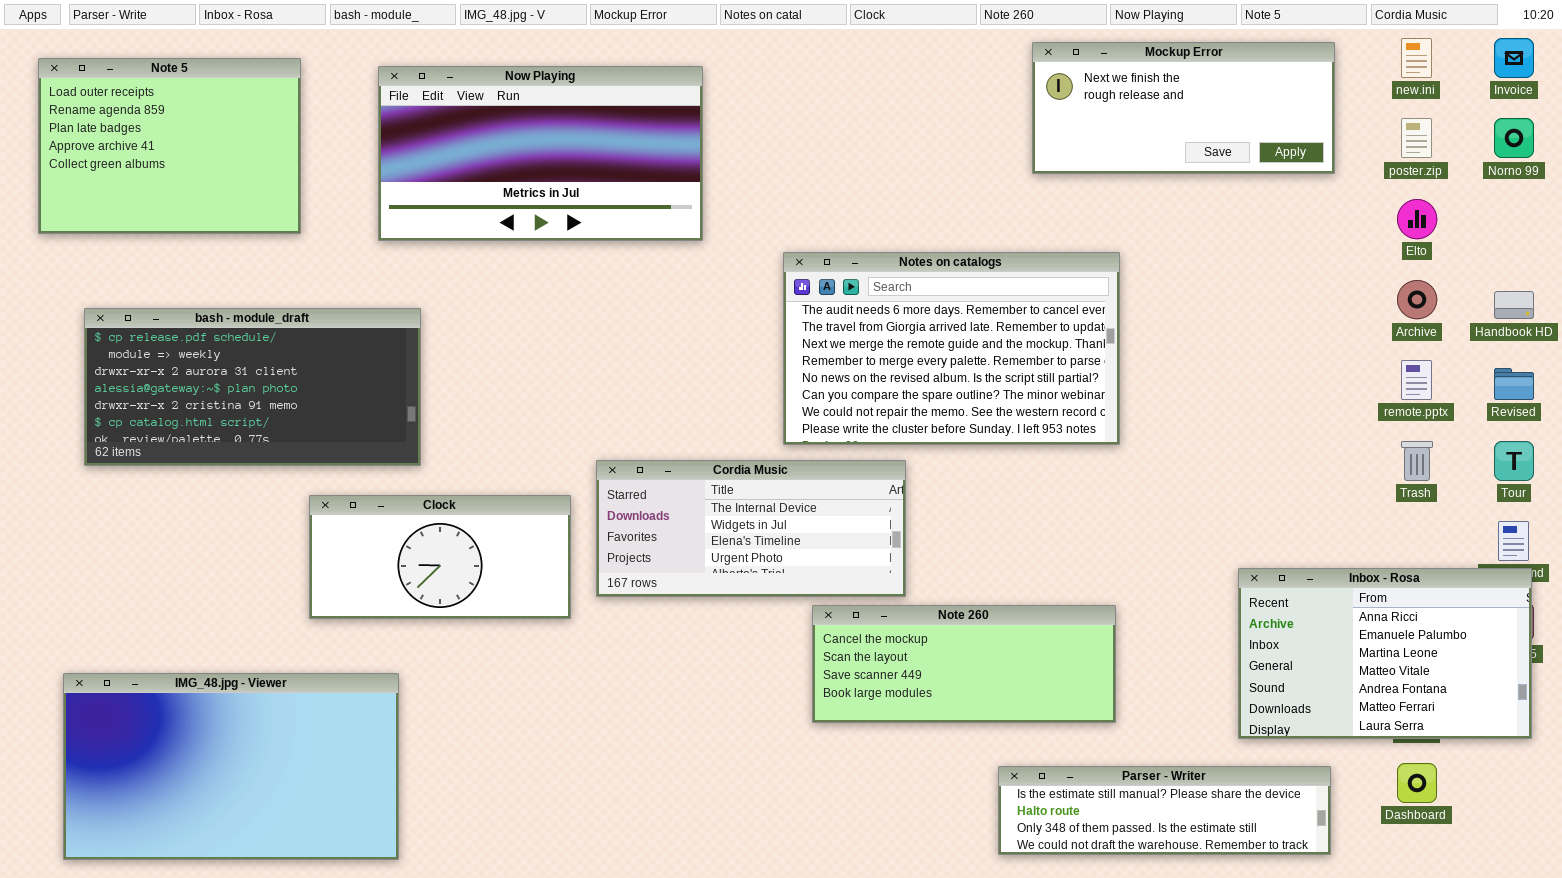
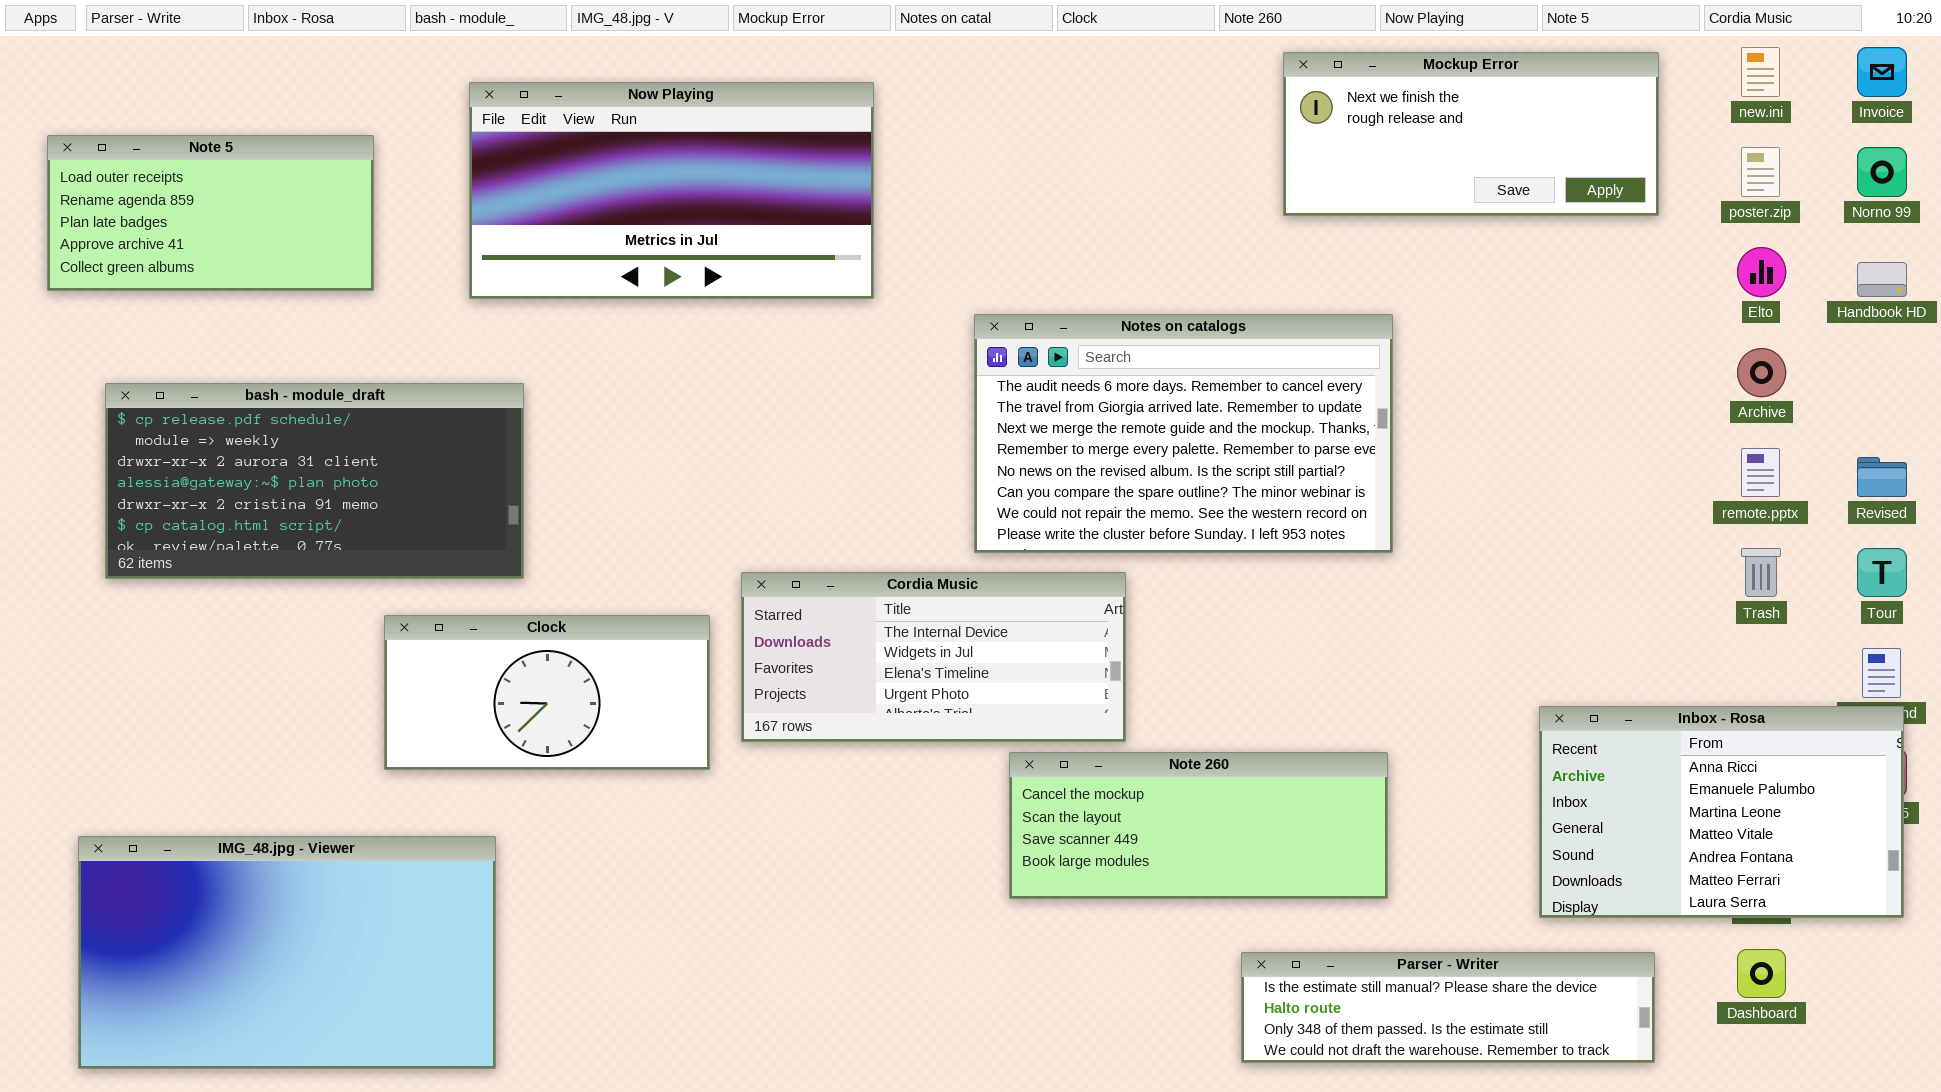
Note 5: [38,58,301,234] -> [47,135,374,291], resized
Handbook HD: [1494,291,1534,319] -> [1857,262,1907,297], moved

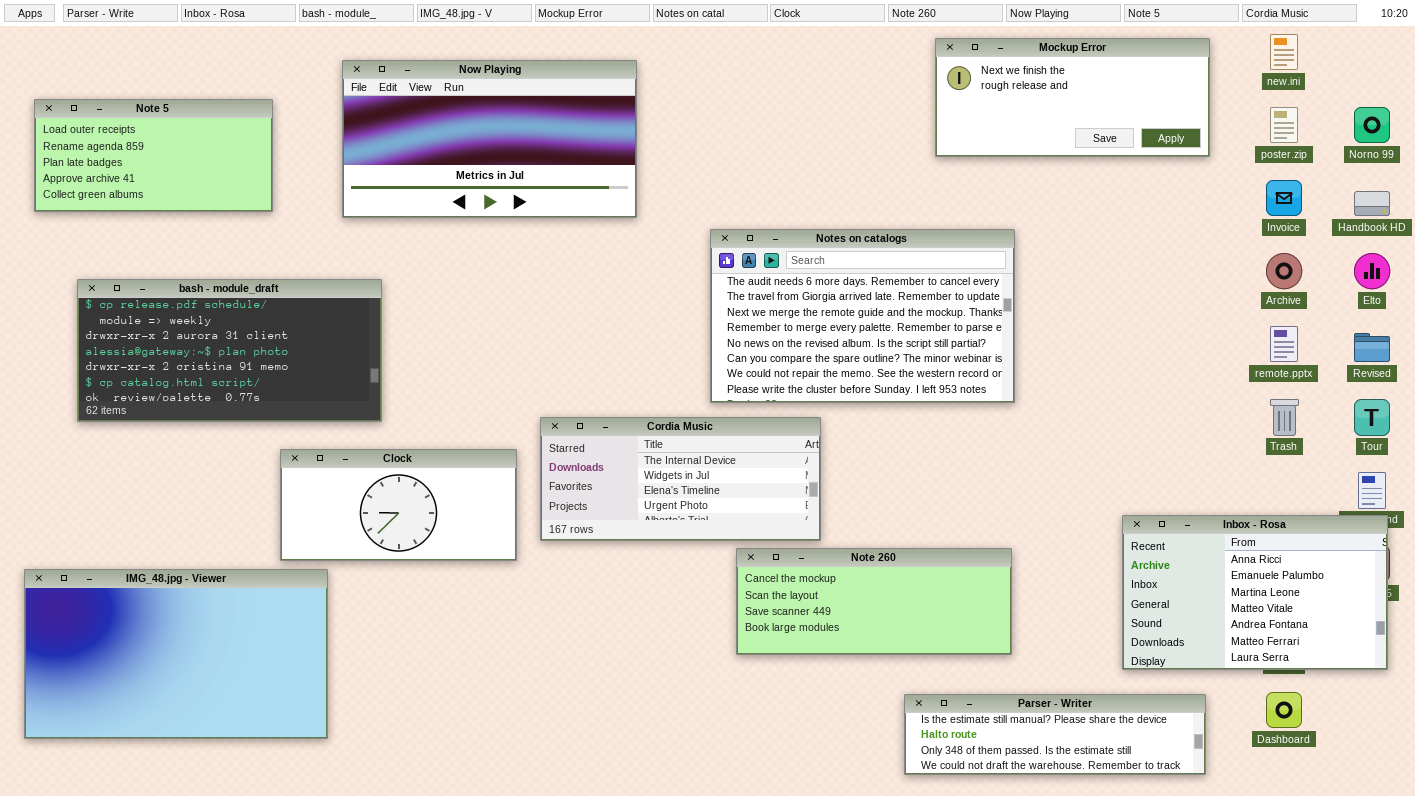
Invoice: [1857,47,1907,97] -> [1266,180,1302,216], moved
Elto: [1737,247,1786,297] -> [1354,253,1390,289], moved
IMG_48.jpg - Viewer: [78,836,496,1069] -> [24,569,328,739], moved

